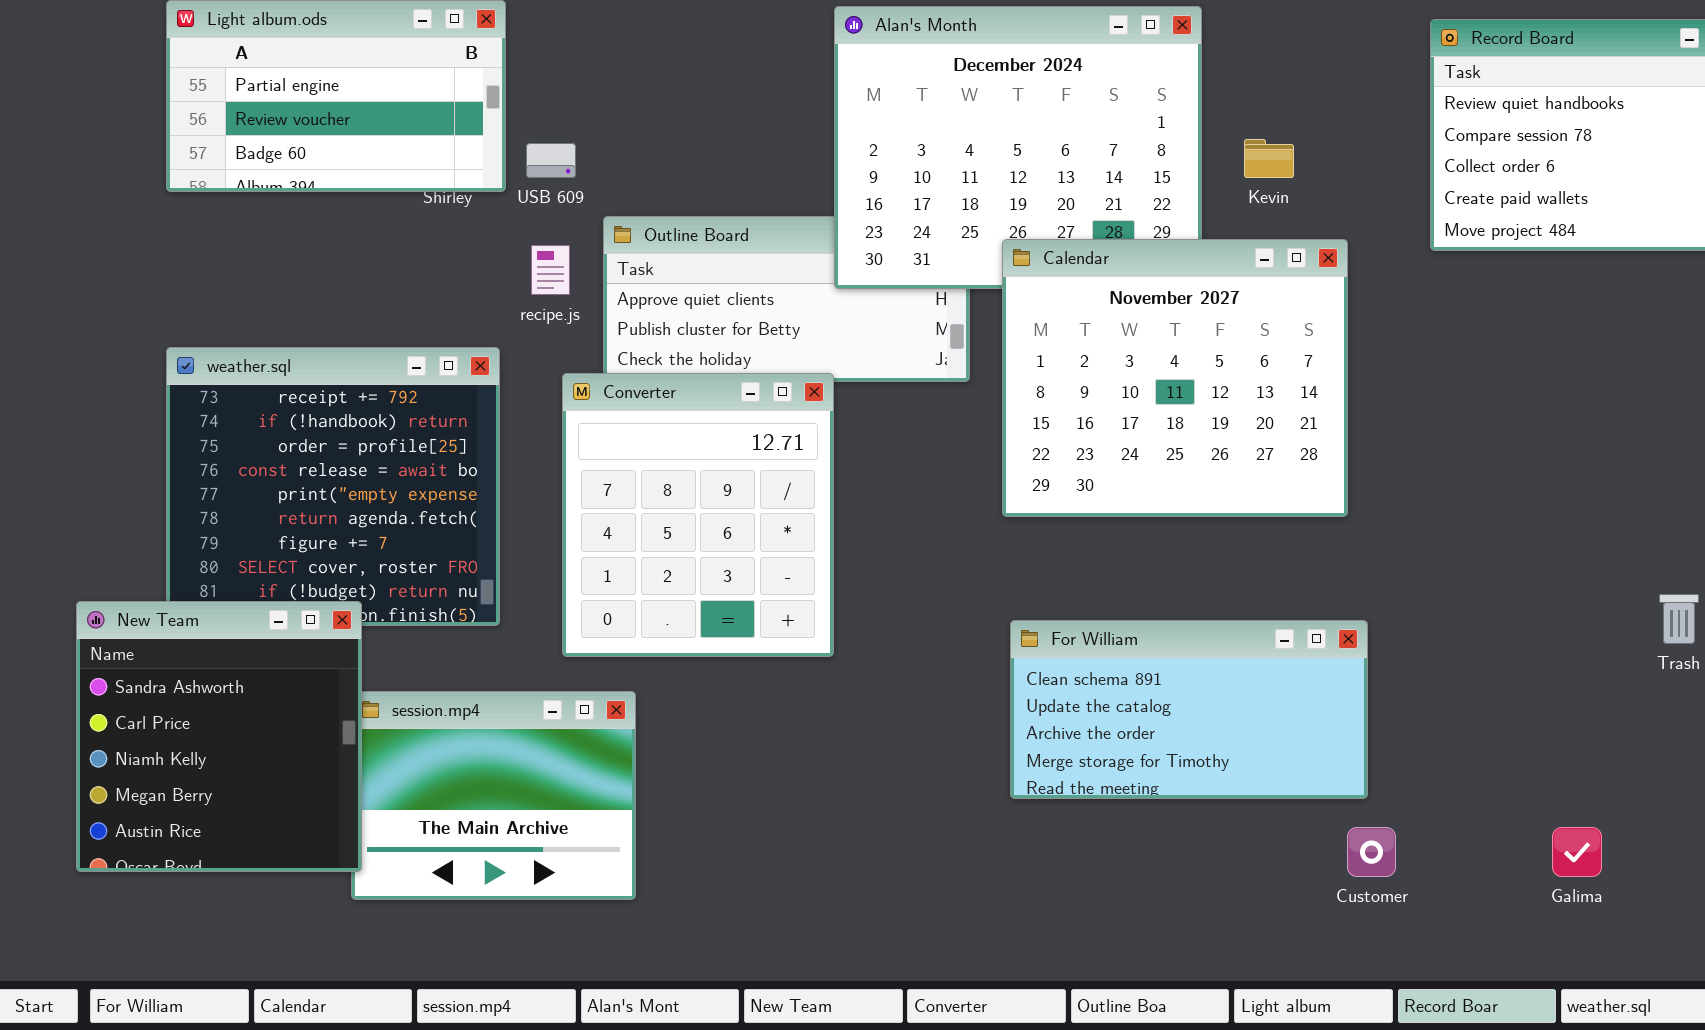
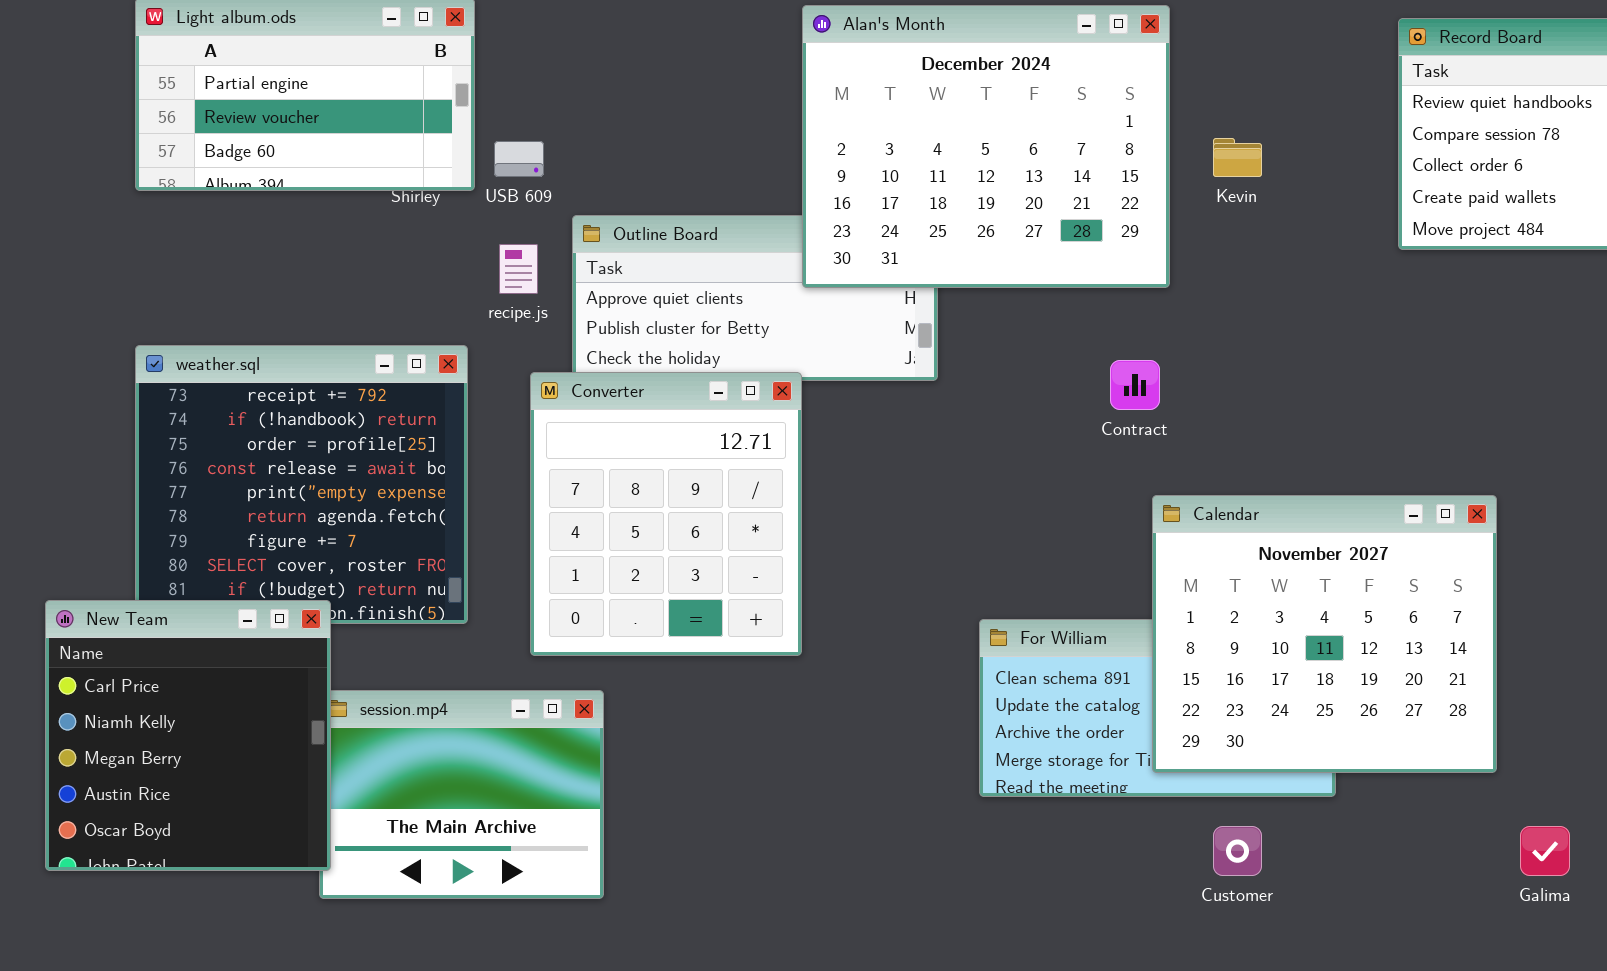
Calendar: [1002,239,1348,517] -> [1152,495,1497,773], moved
New Team: [76,601,362,872] -> [45,600,331,871], scrolled down 1 row
Customer: [1347,827,1396,877] -> [1213,826,1262,876], moved

